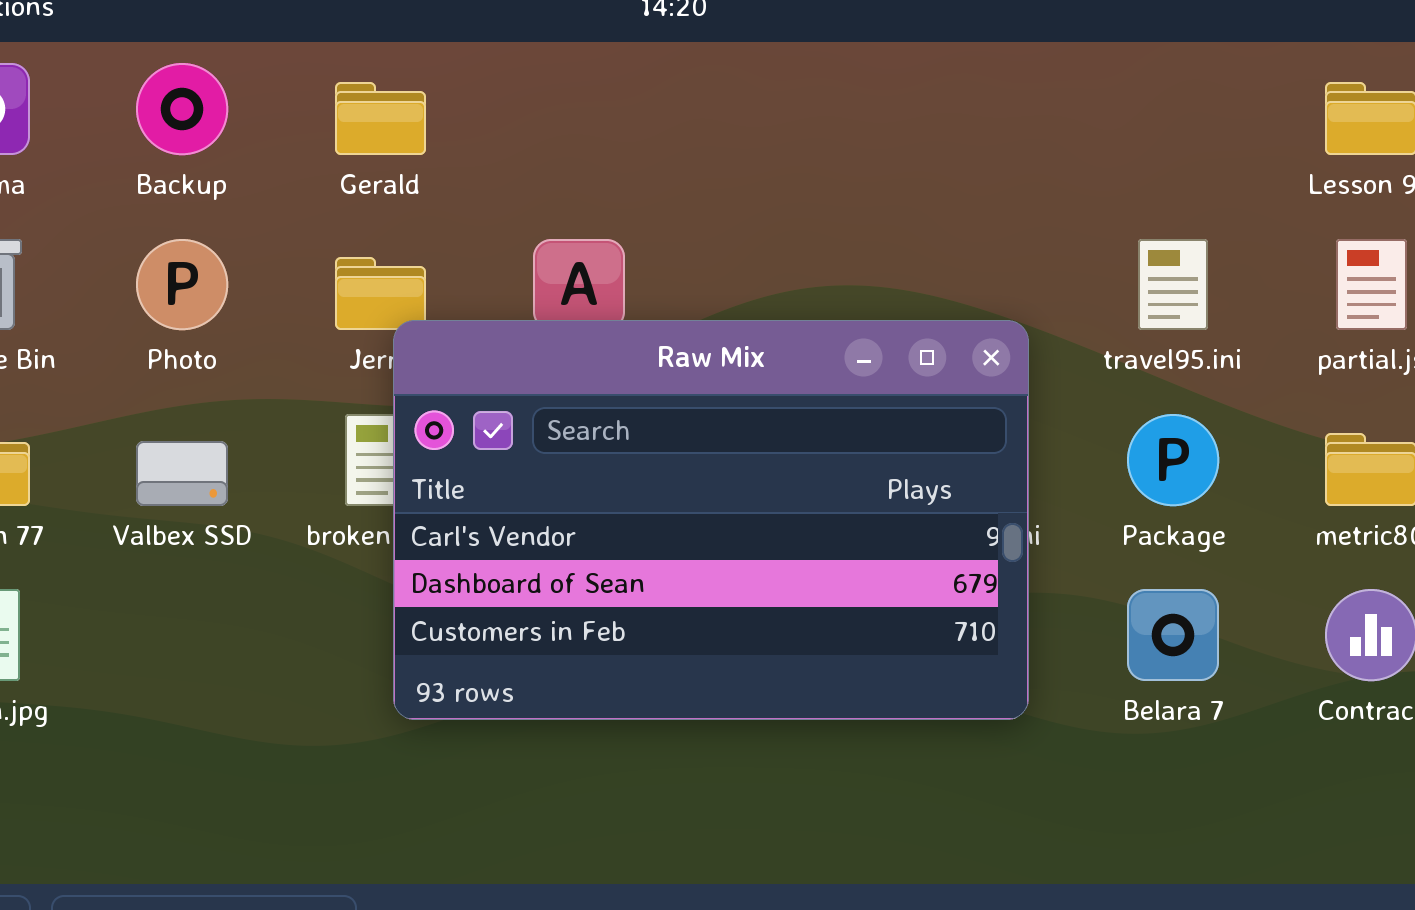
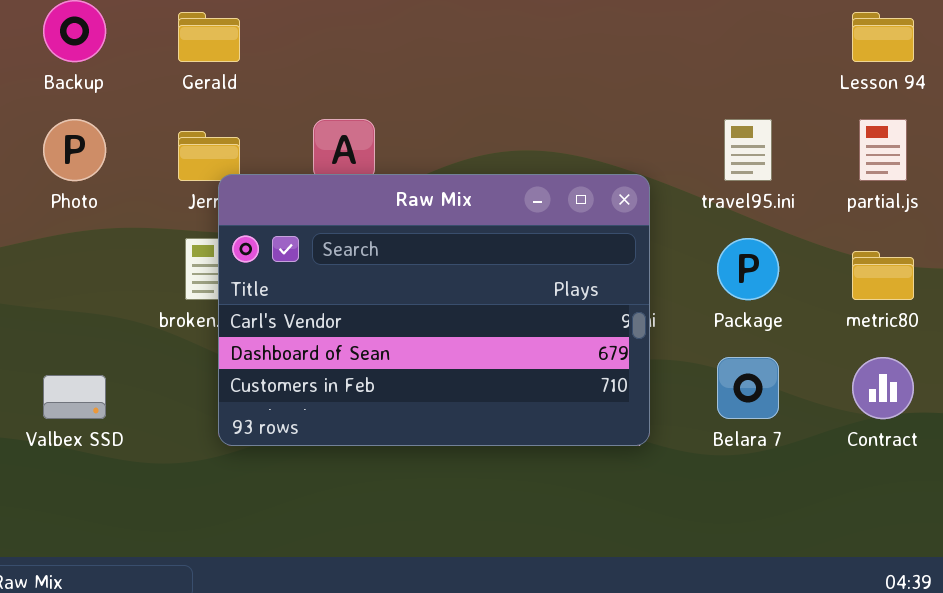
Valbex SSD: [136,441,228,506] -> [43,375,106,419], moved

